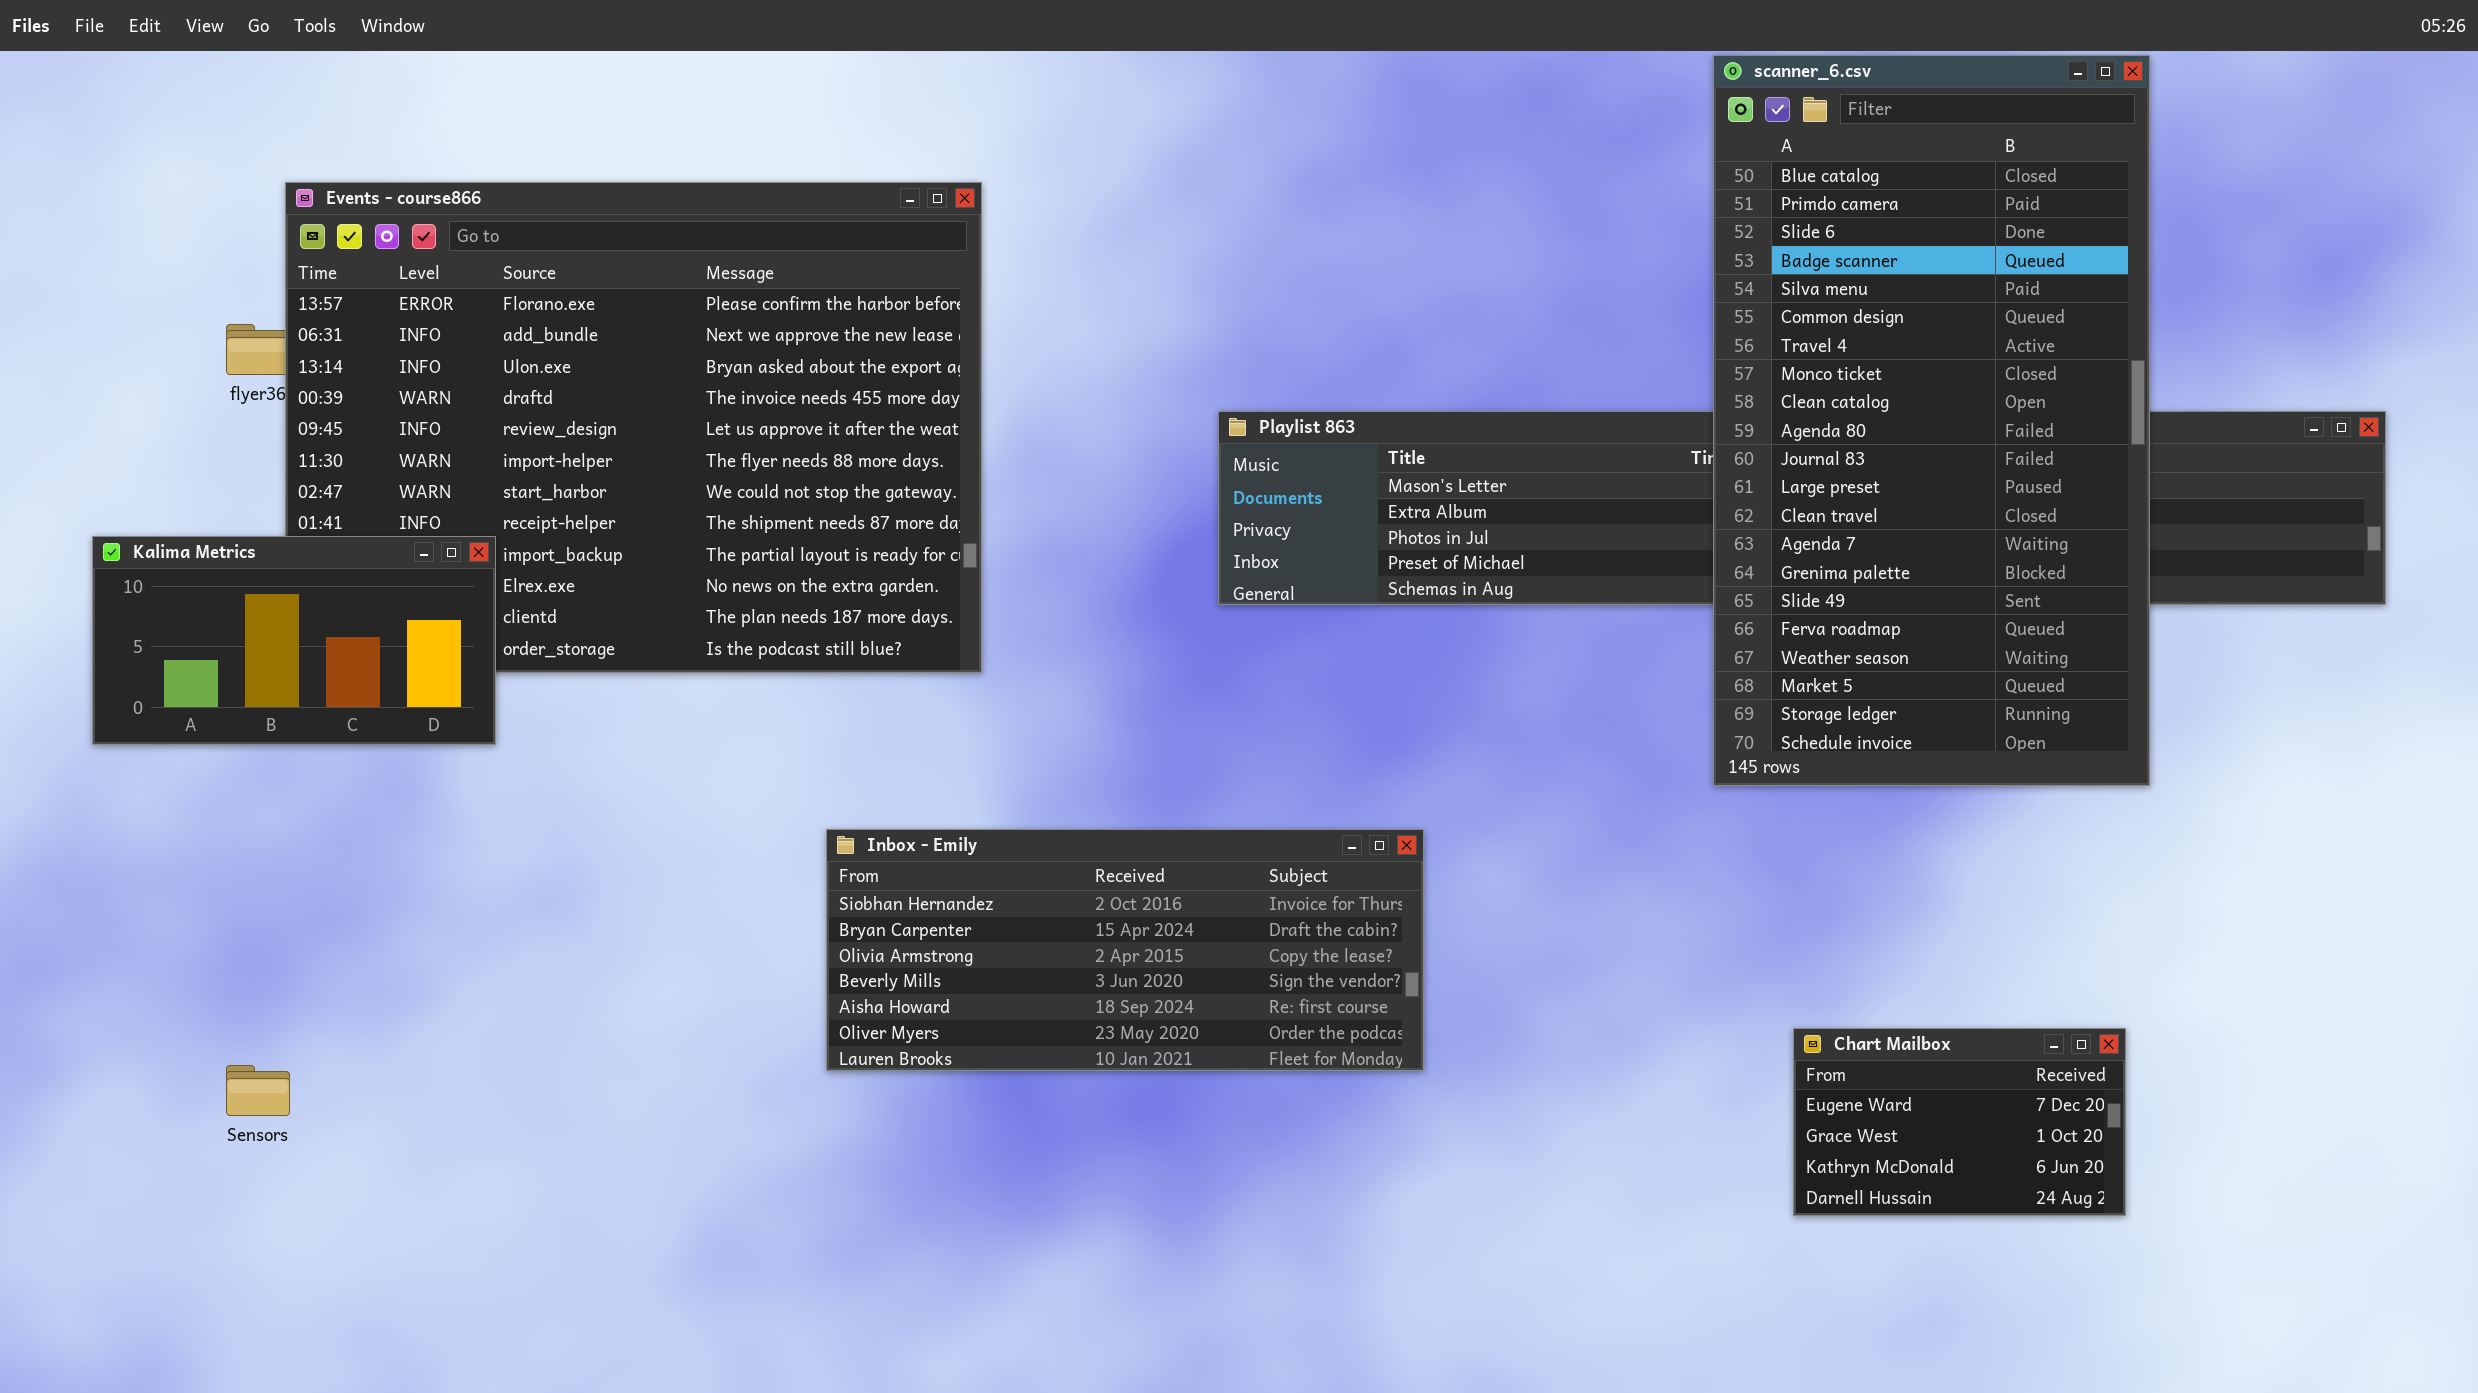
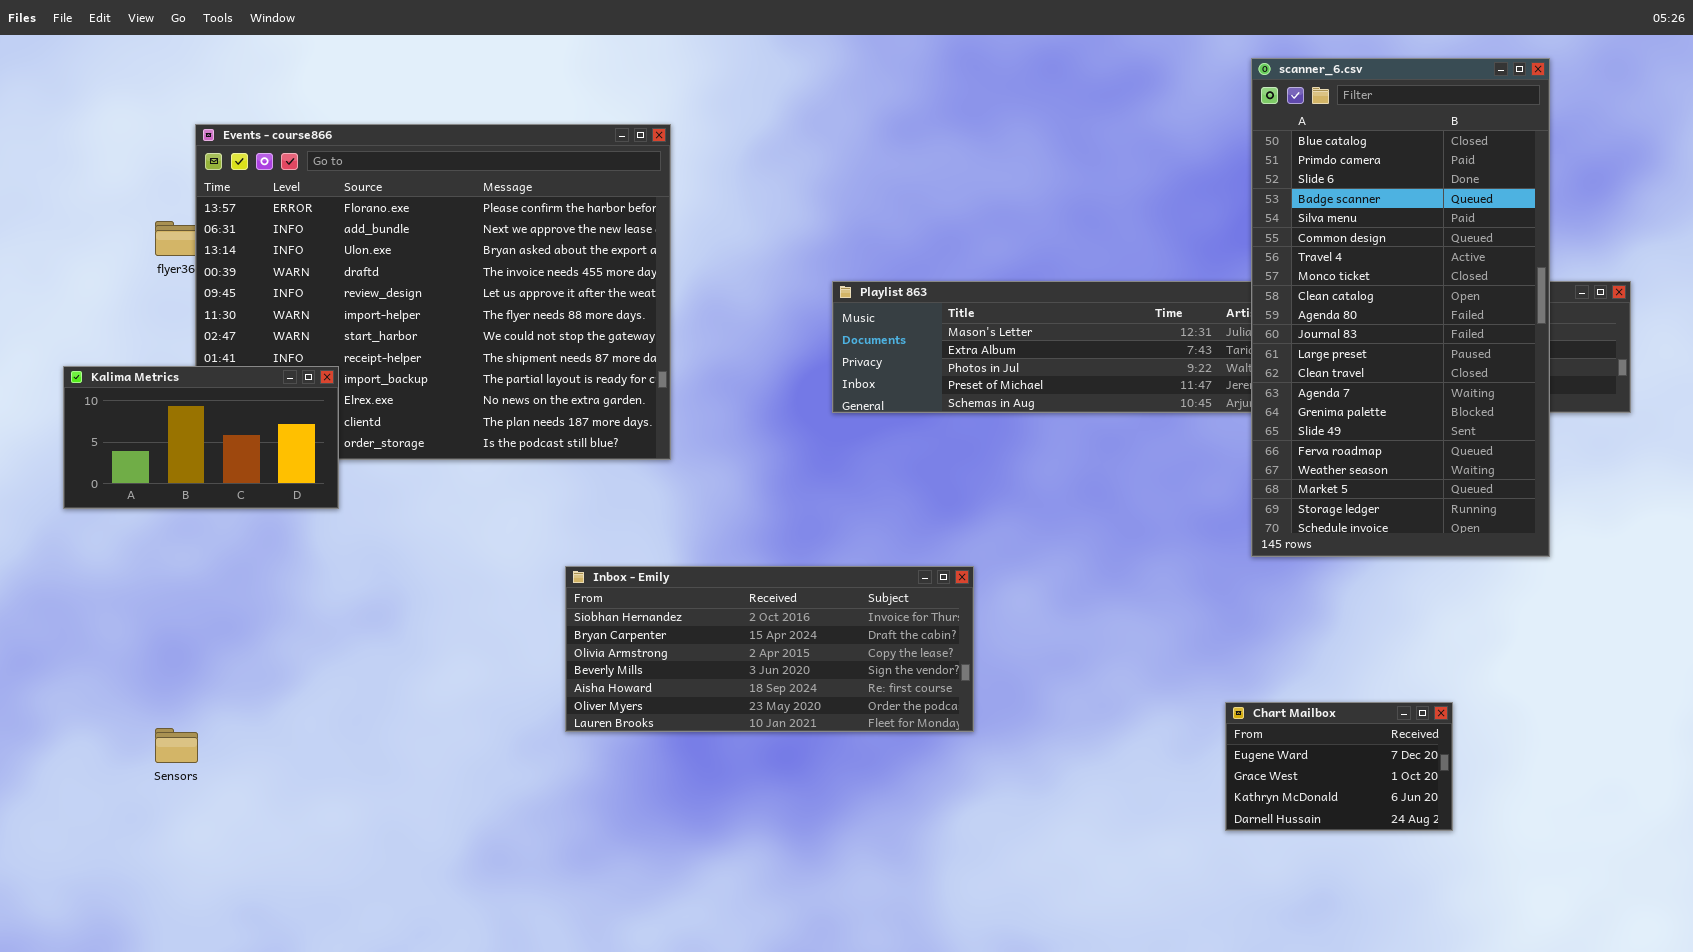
scanner_6.csv: [1713,55,2150,786] -> [1251,58,1550,557], moved

